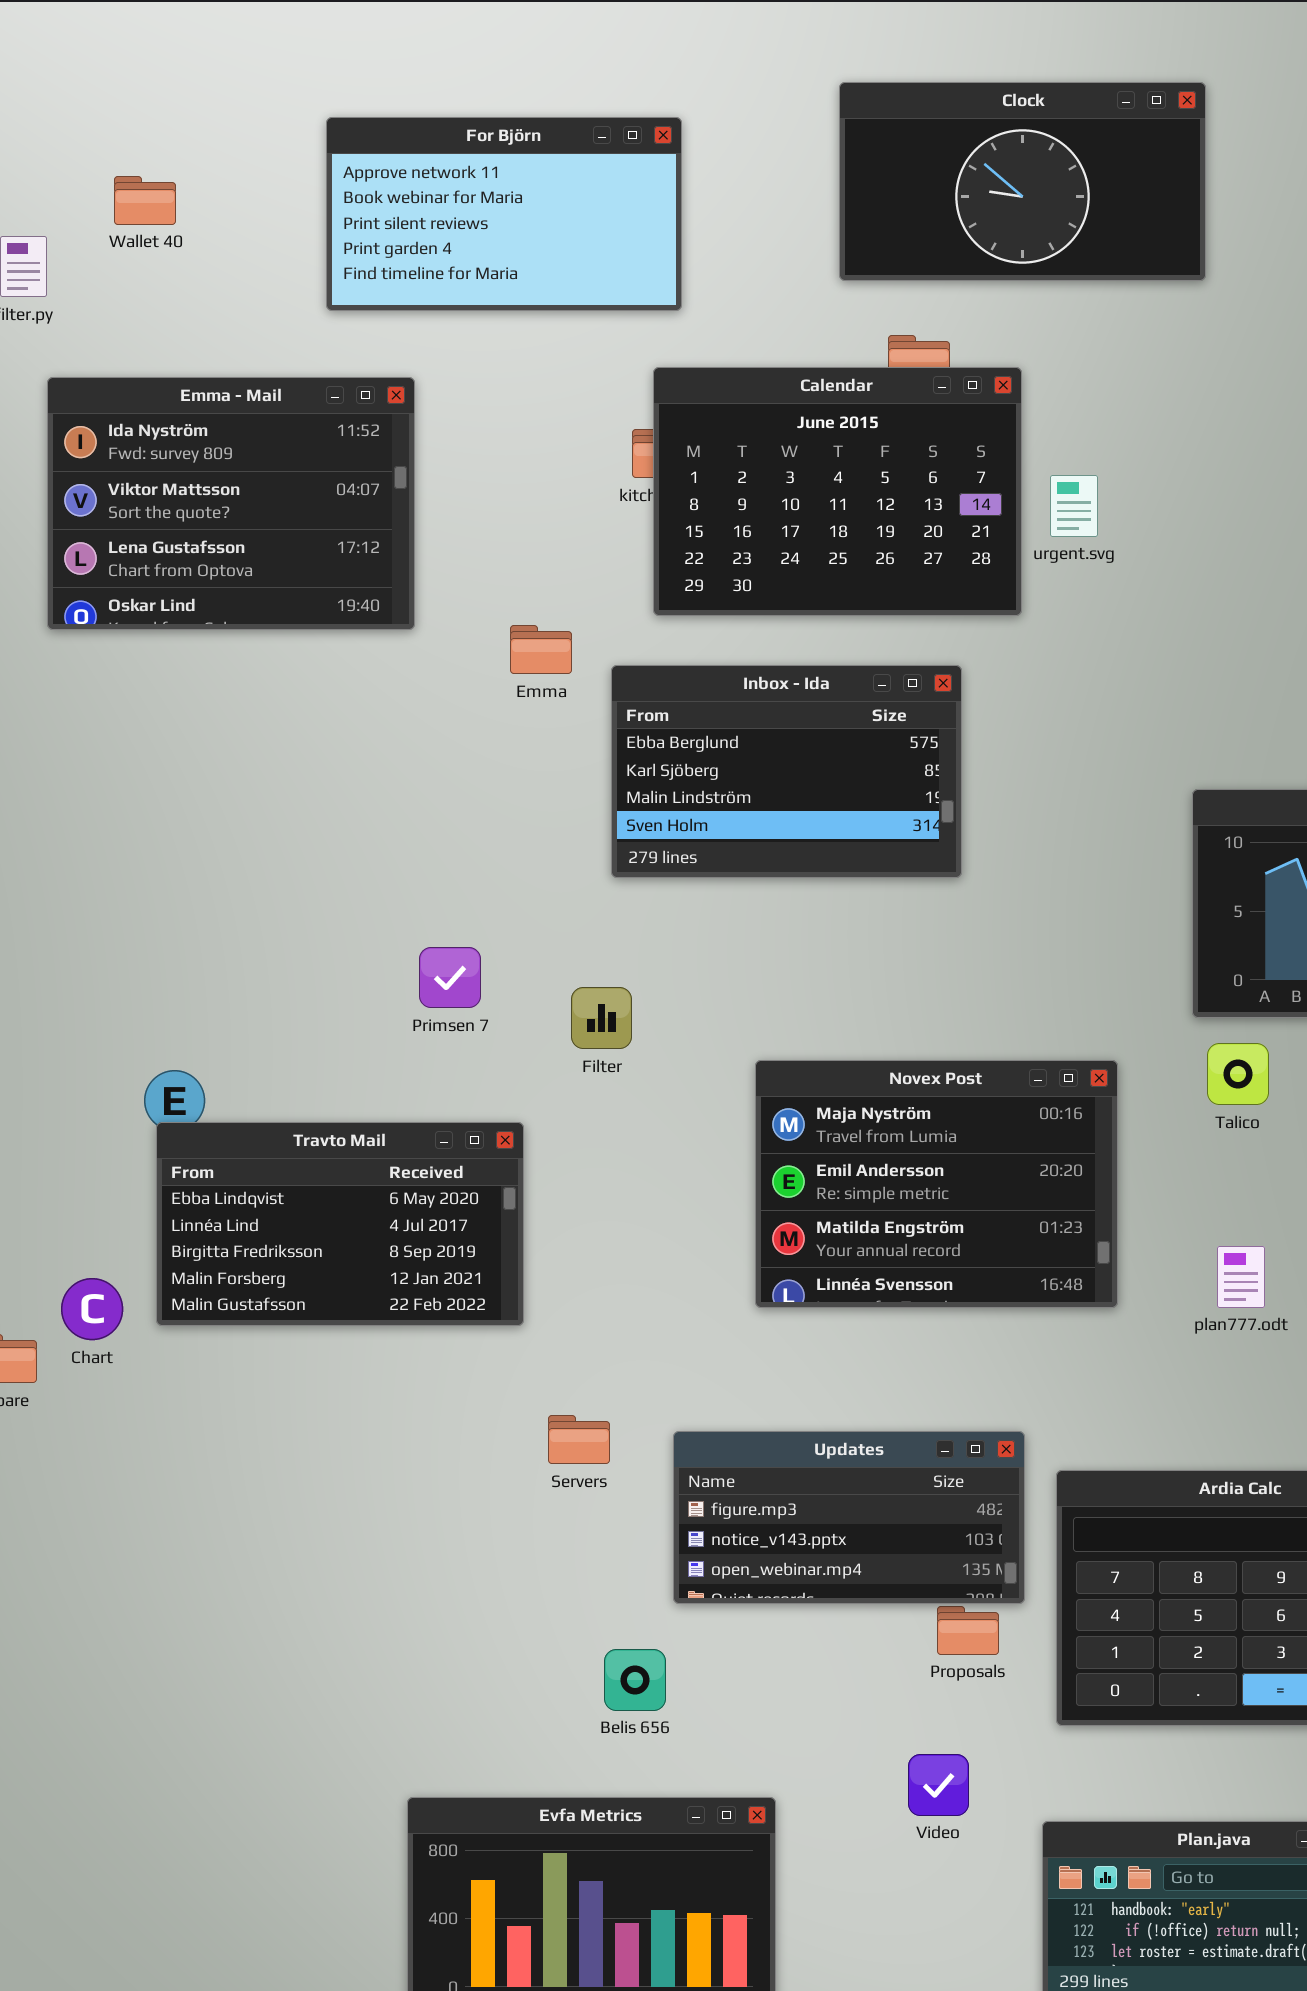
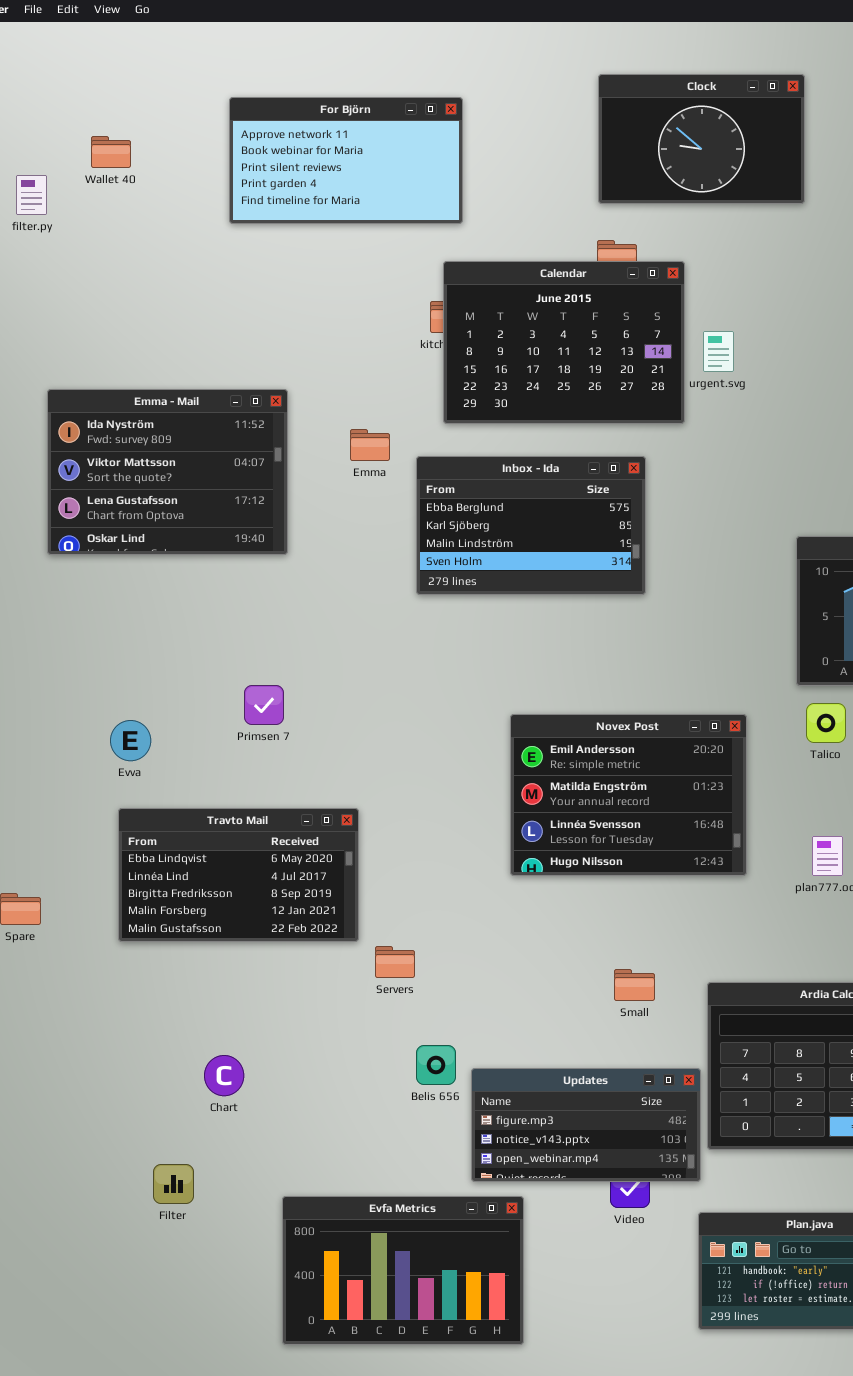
Clock: [839,82,1206,281] -> [598,74,805,204], resized
Emma - Mail: [47,377,415,630] -> [47,389,288,555], moved
Primsen 7: [419,947,481,1008] -> [244,685,284,725], moved
Filter: [571,987,632,1049] -> [153,1164,194,1204], moved
Novex Post: [755,1060,1118,1308] -> [510,714,747,876], scrolled down 1 row
Travto Mail: [156,1122,524,1326] -> [118,808,359,942], moved
Chart: [61,1278,123,1340] -> [204,1055,244,1096], moved
Updates: [673,1431,1025,1604] -> [471,1068,701,1182], moved
Belis 656: [604,1649,666,1711] -> [416,1045,456,1085], moved

